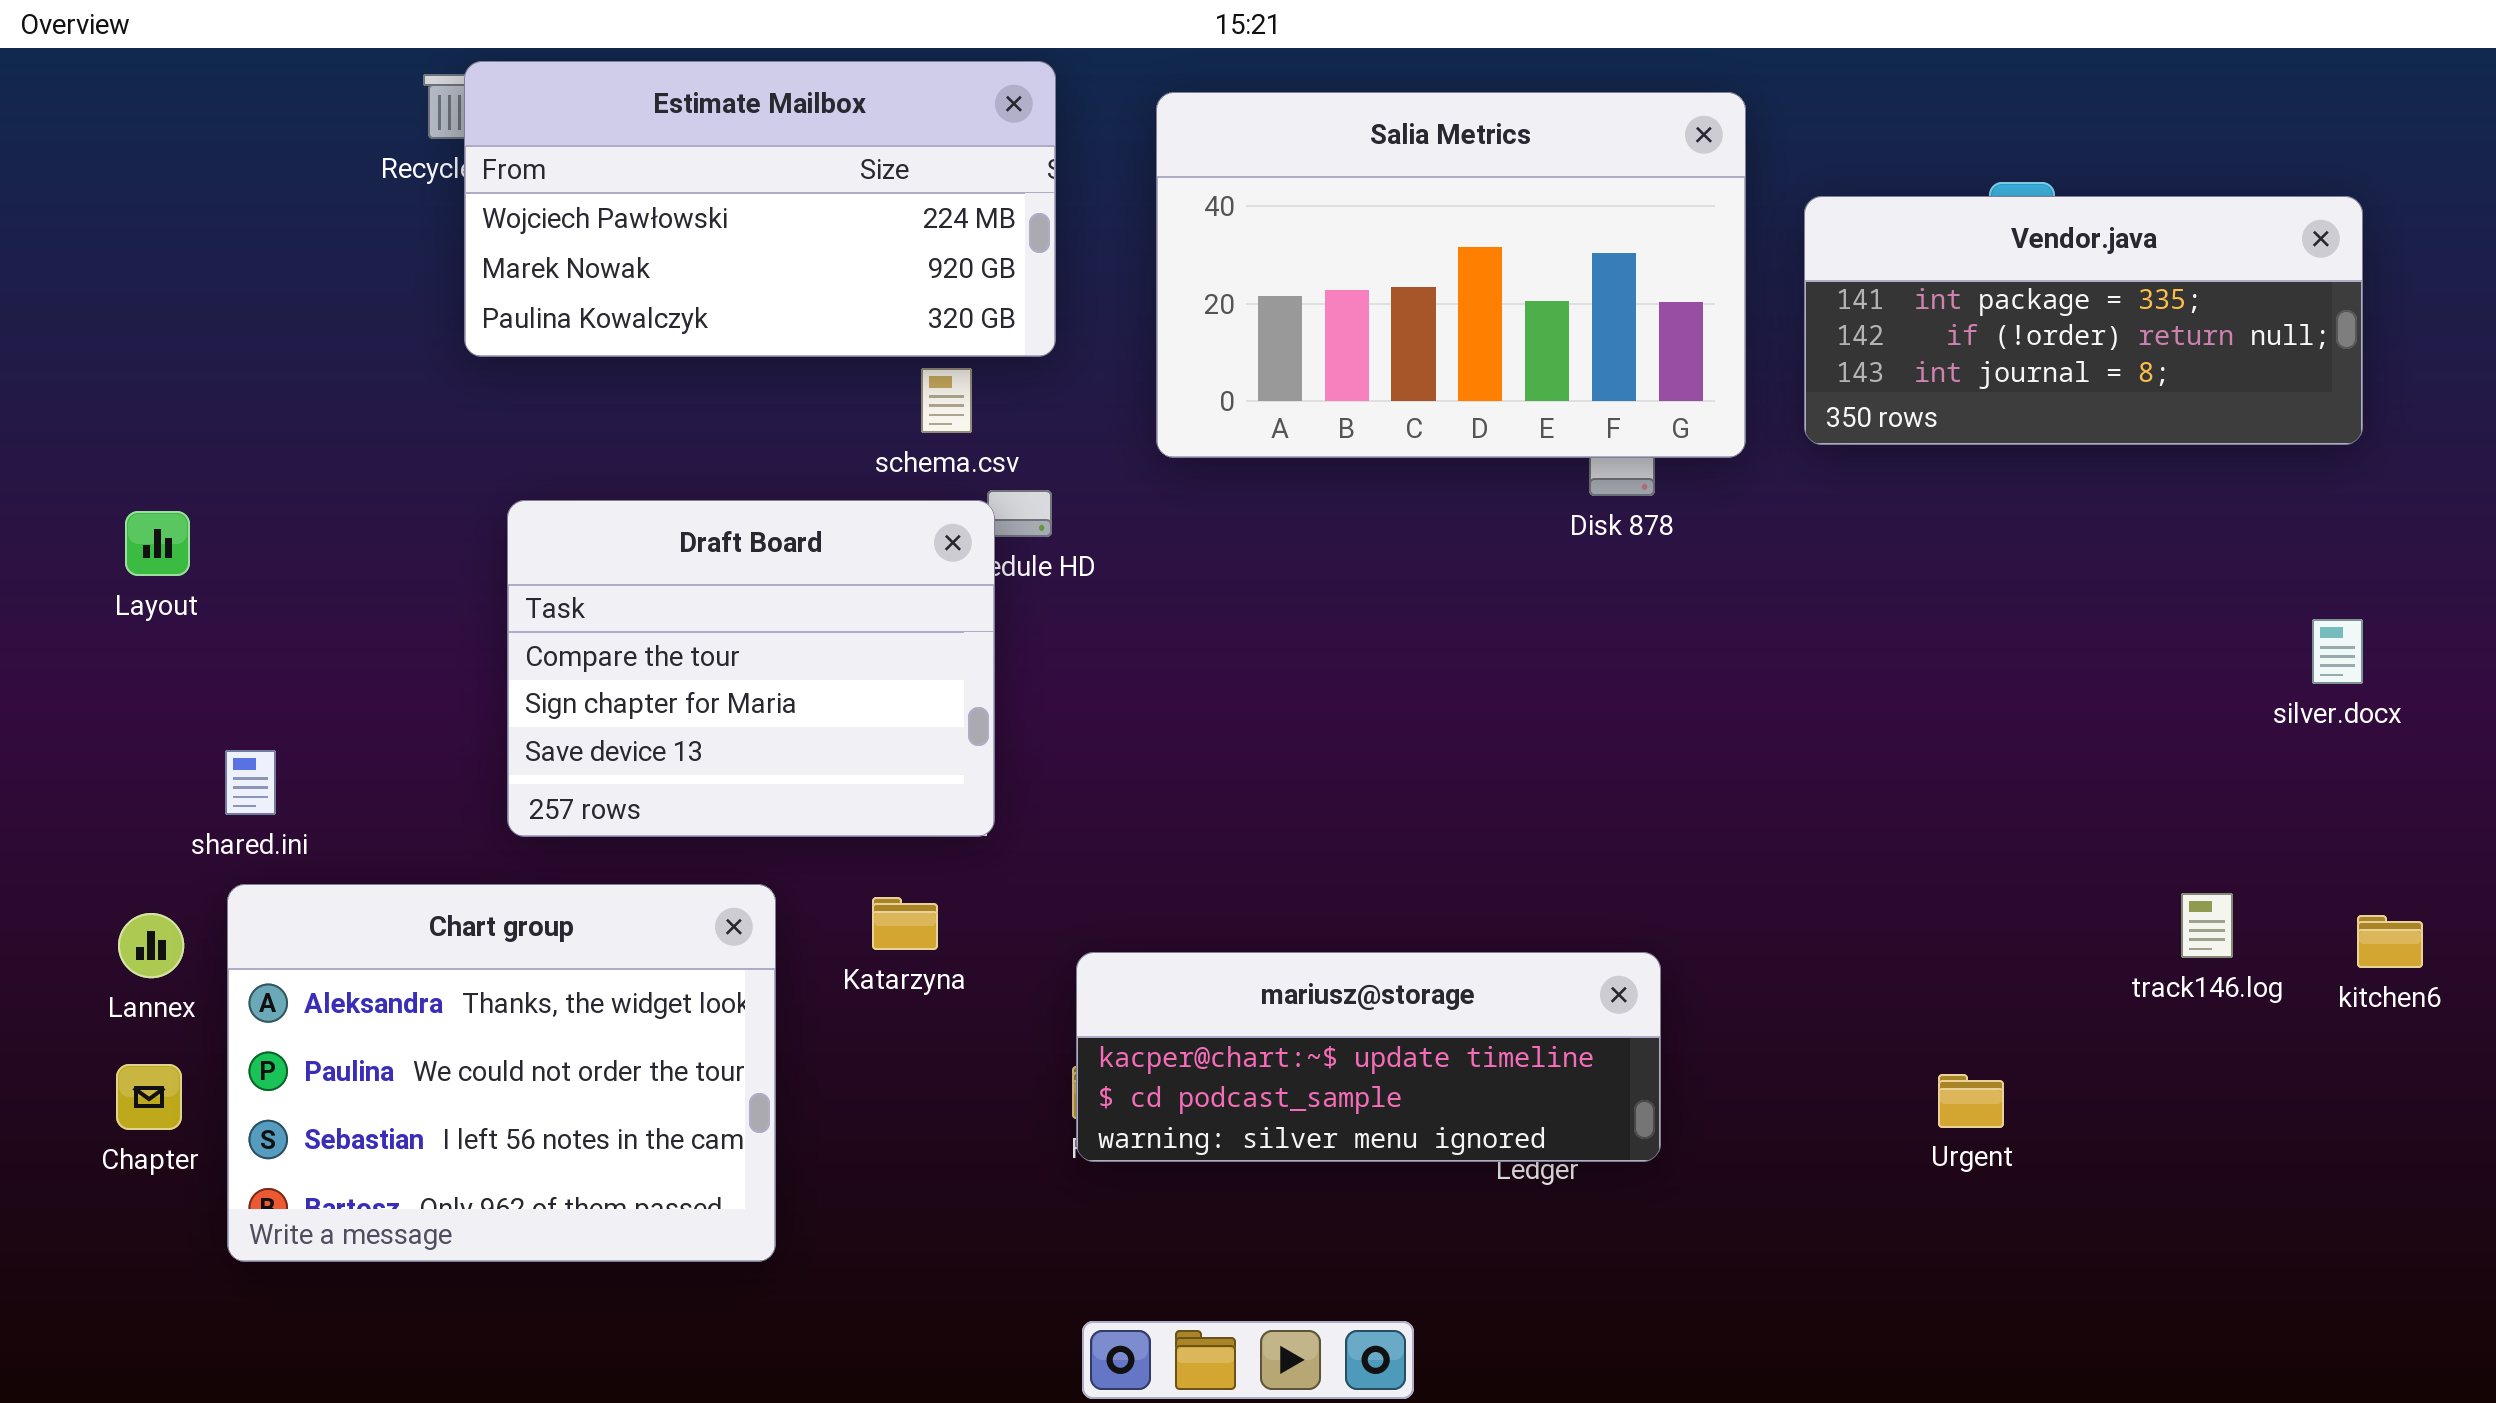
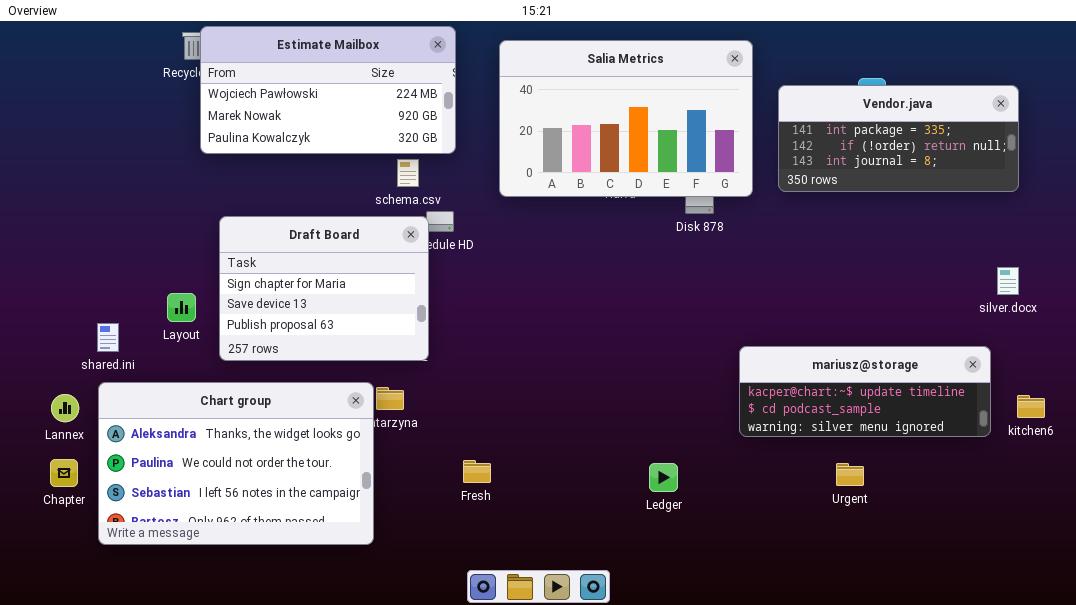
Draft Board: [507,500,995,837] -> [219,216,429,361], scrolled down 1 row
Layout: [125,511,190,576] -> [167,293,196,322], moved
Chart group: [227,884,776,1262] -> [98,382,374,545], resized
mariusz@storage: [1076,952,1661,1162] -> [739,346,991,437], moved

